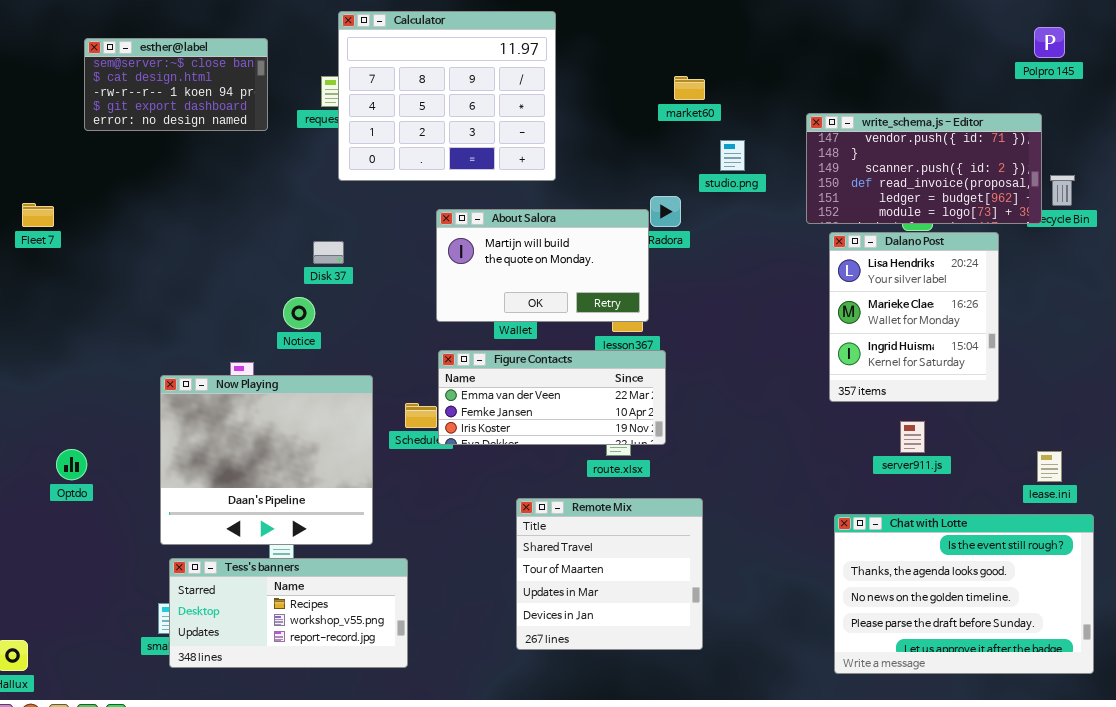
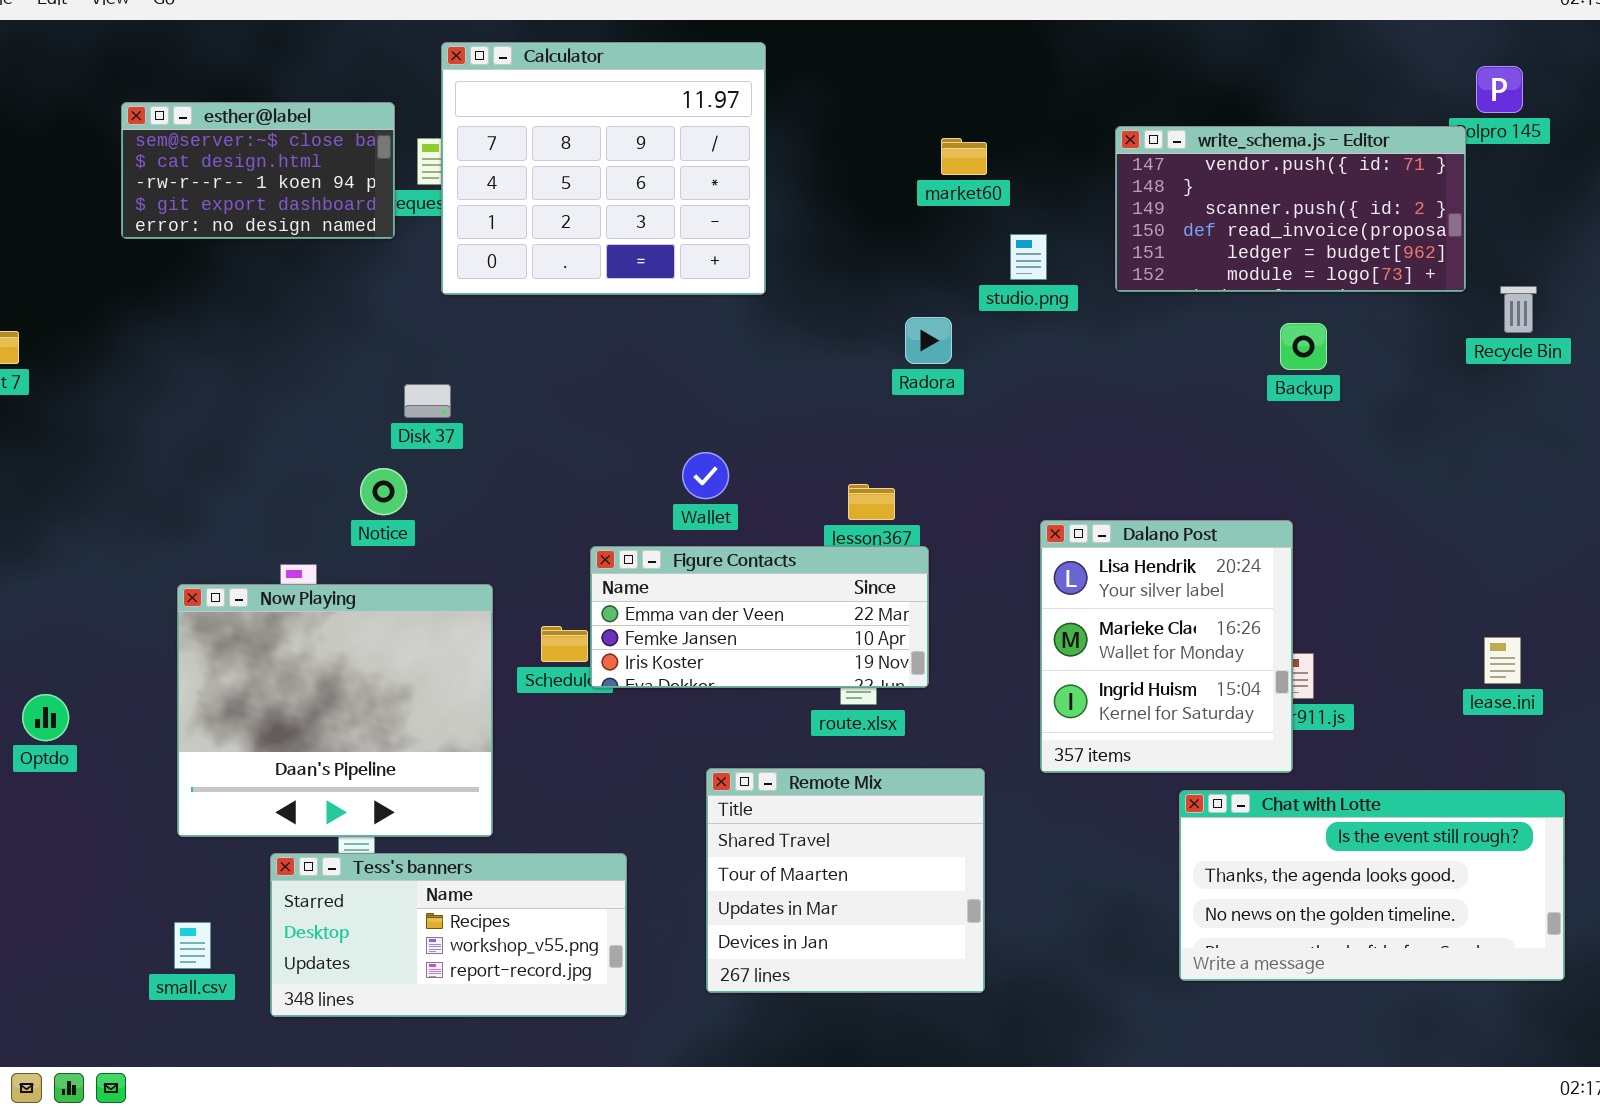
esther@label: [84,38,268,131] -> [121,102,395,239], moved
write_schema.js - Editor: [806,113,1042,224] -> [1115,126,1466,292], moved
About Salora: [436,209,649,322] -> none, closed
Dalano Post: [829,232,999,402] -> [1040,520,1293,773], moved
lease.ini: [1037,451,1062,482] -> [1484,637,1521,684], moved
Chat with Lotte: [834,514,1094,674] -> [1179,790,1565,981], resized
Tess's banners: [169,558,408,668] -> [270,853,627,1017], moved

